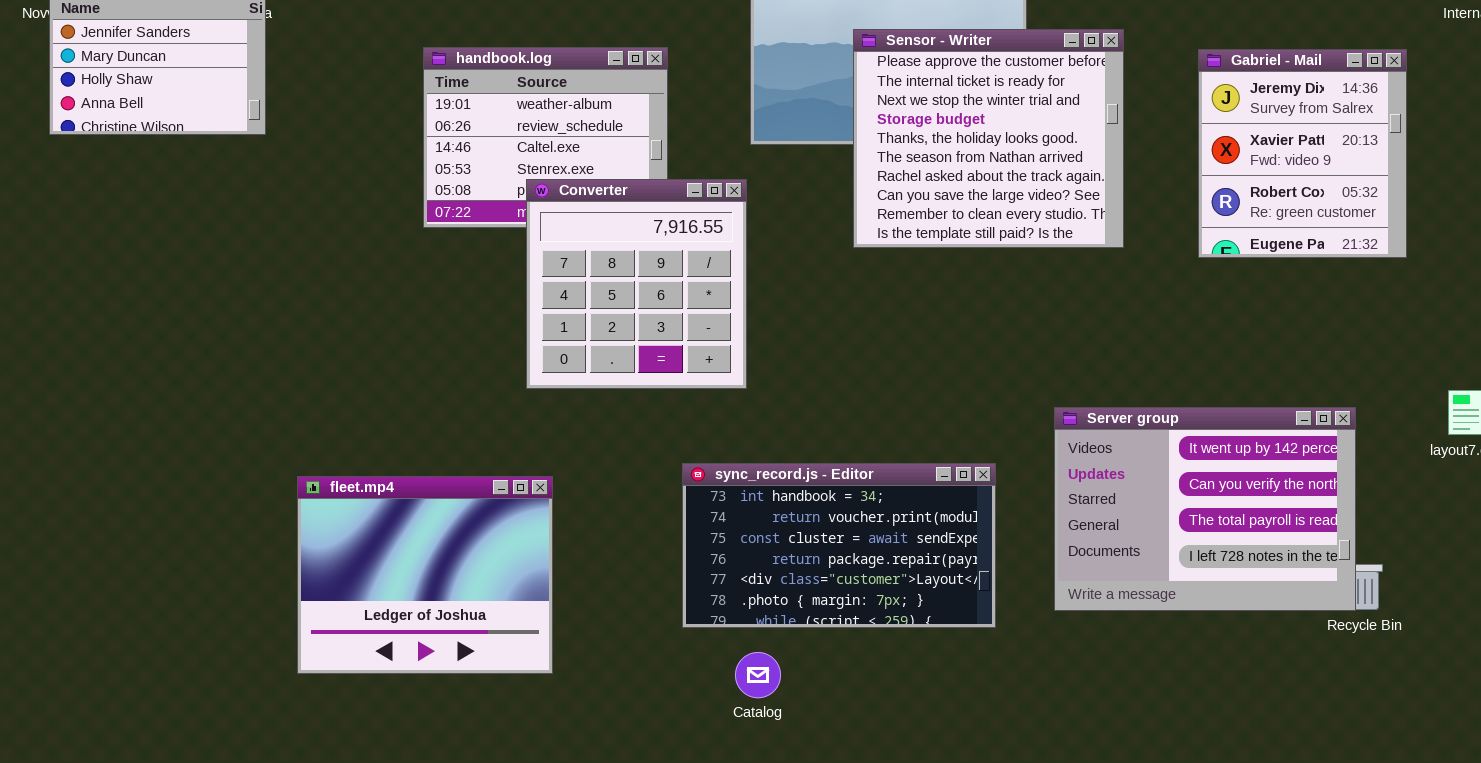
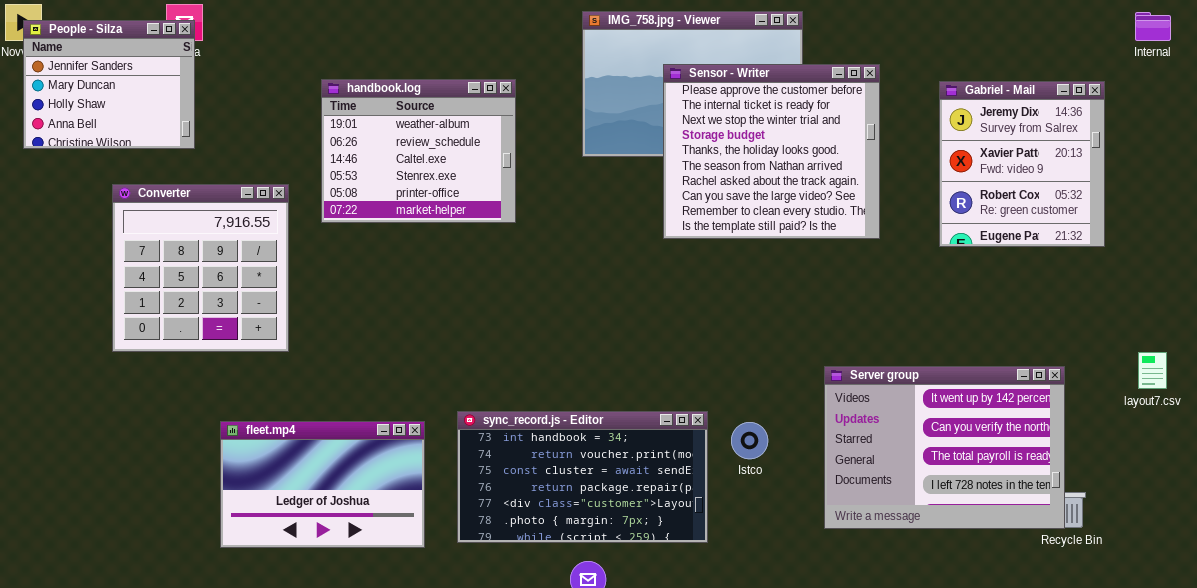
Converter: [526,179,747,389] -> [112,184,289,352], moved
sync_record.js - Editor: [682,463,996,628] -> [457,411,708,543], moved
fleet.mp4: [297,476,553,674] -> [220,421,425,548], resized

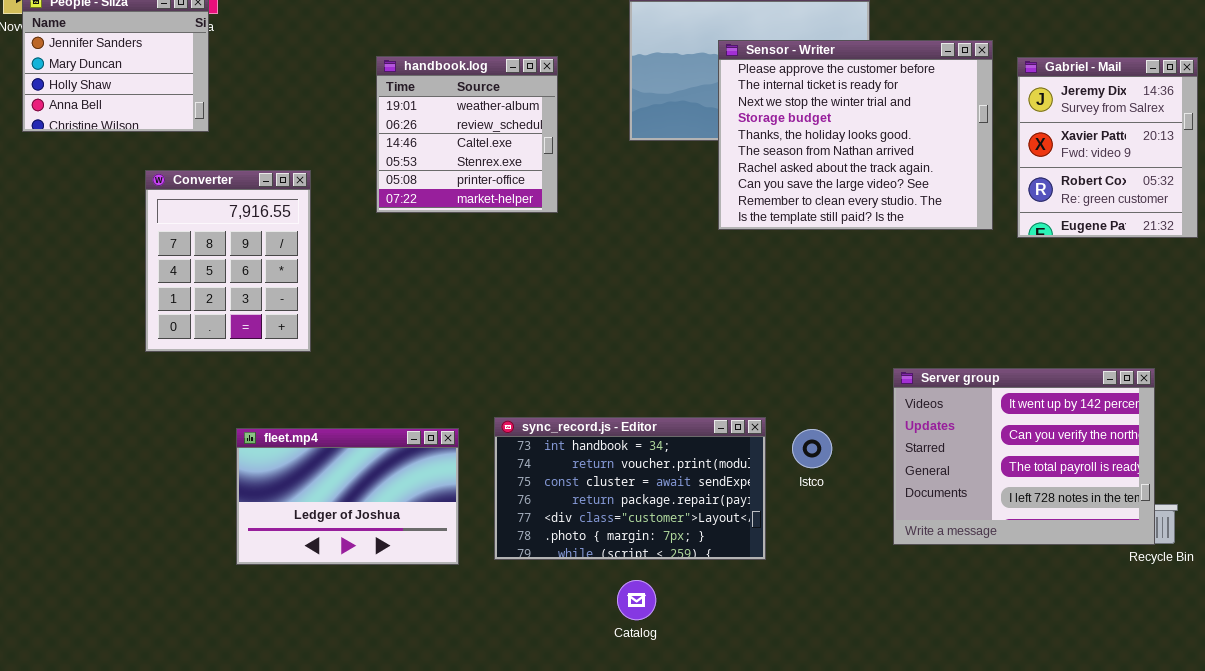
Sensor - Writer: [663,64,880,239] -> [718,40,993,230], resized
handbook.log: [321,79,516,223] -> [376,56,558,213], resized
Converter: [112,184,289,352] -> [145,170,311,352], resized

